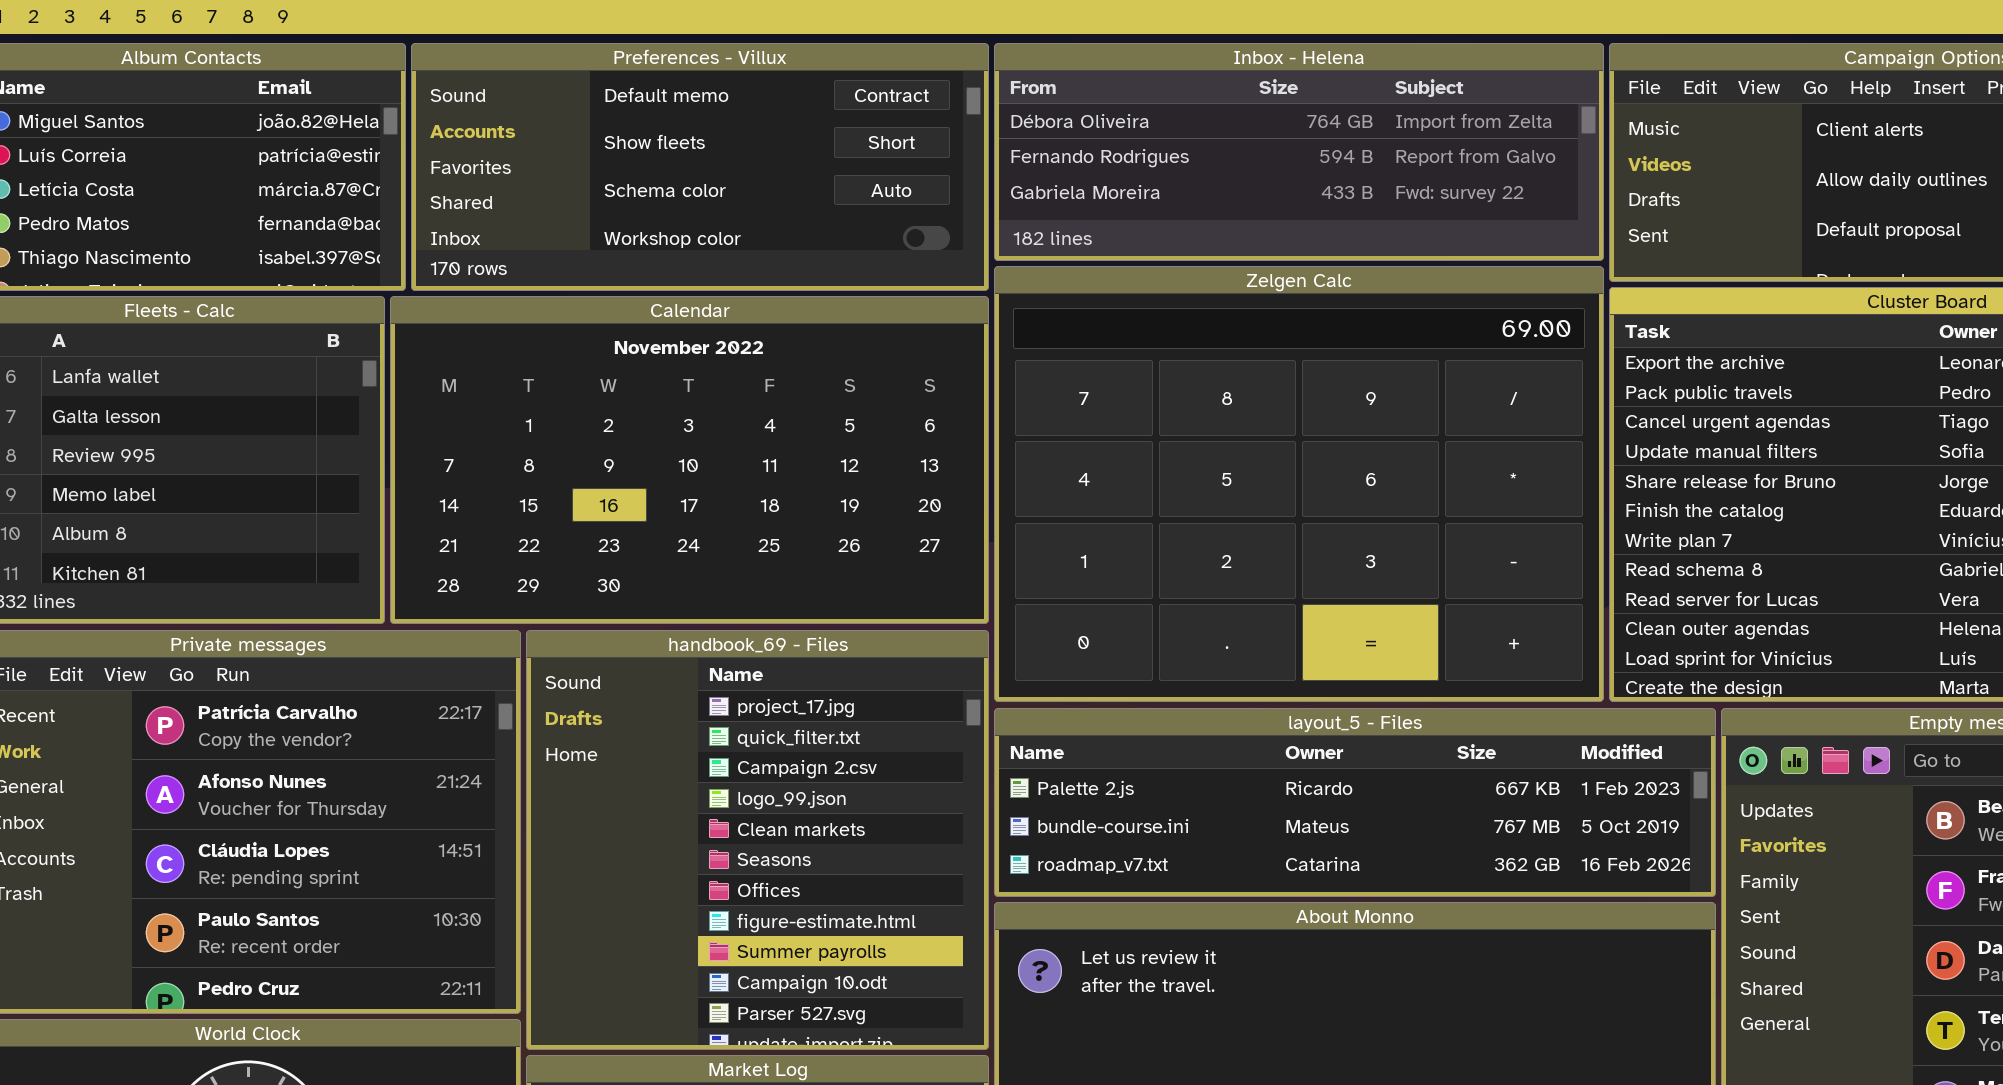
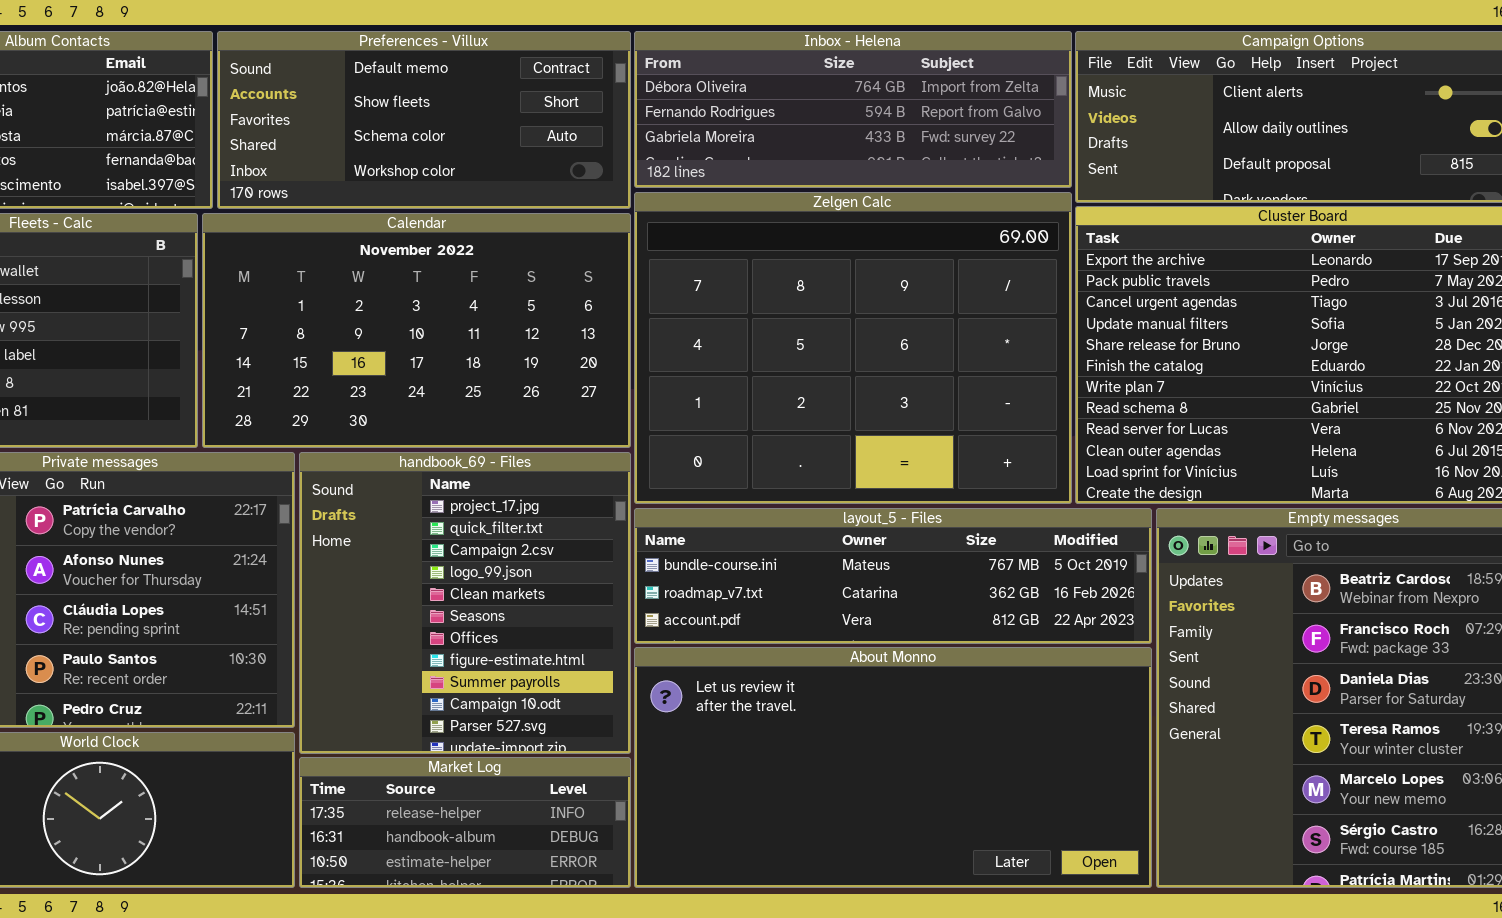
layout_5 - Files: [994,708,1716,897] -> [634,508,1152,644], scrolled down 1 row

